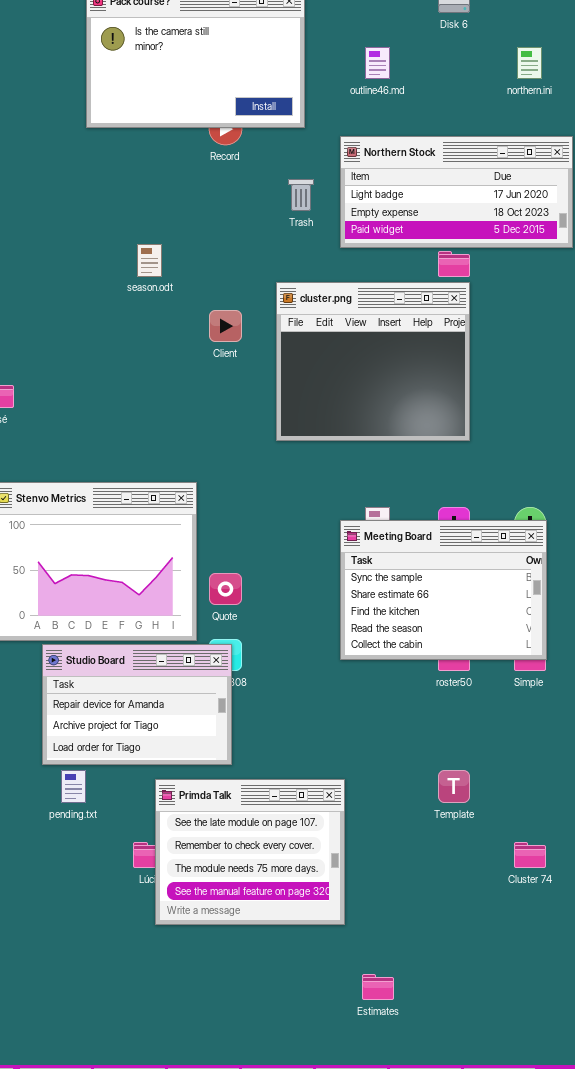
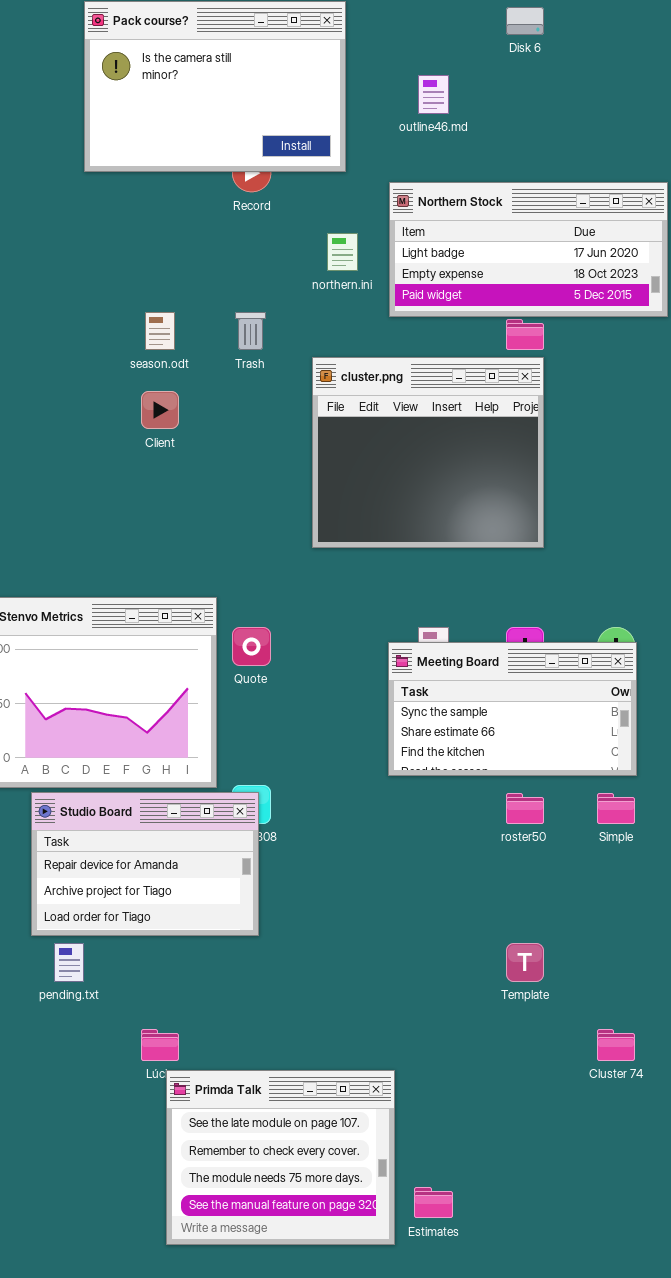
northern.ini: [517,47,542,79] -> [327,233,358,271], moved
Trash: [288,179,314,211] -> [235,312,266,350], moved
Client: [209,310,242,342] -> [141,391,179,429], moved
Meeting Board: [340,520,547,660] -> [388,642,637,776], resized
Quote: [209,573,242,605] -> [232,627,271,666], moved
Primda Talk: [155,779,345,925] -> [166,1070,395,1245], moved

